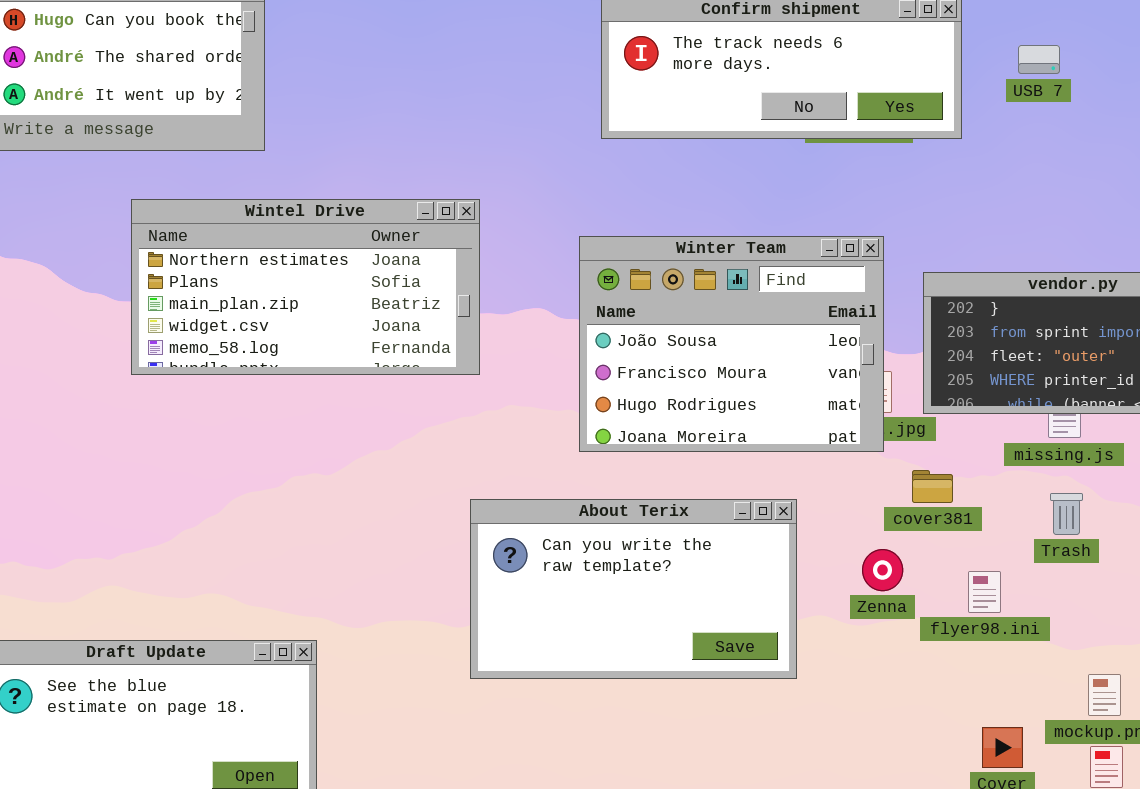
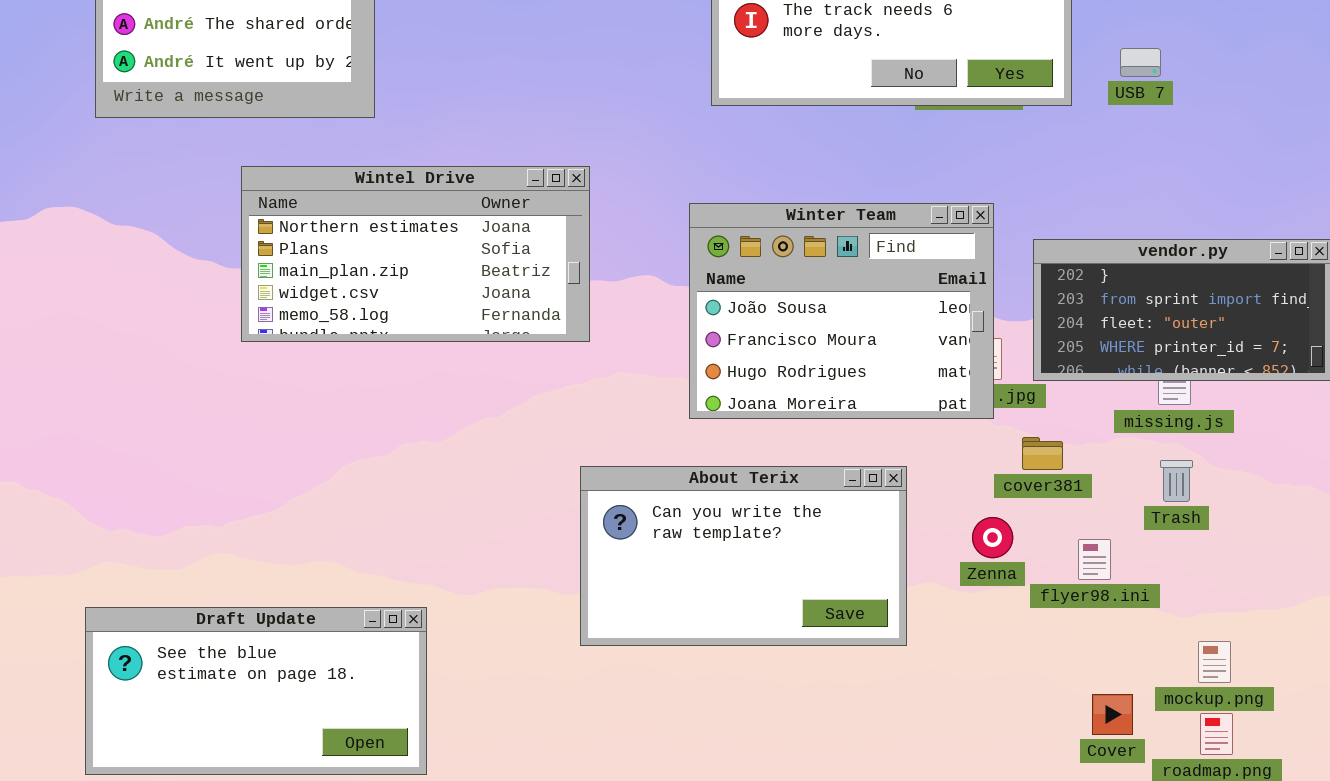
USB 7: [1018,45,1060,74] -> [1120,48,1161,77], moved

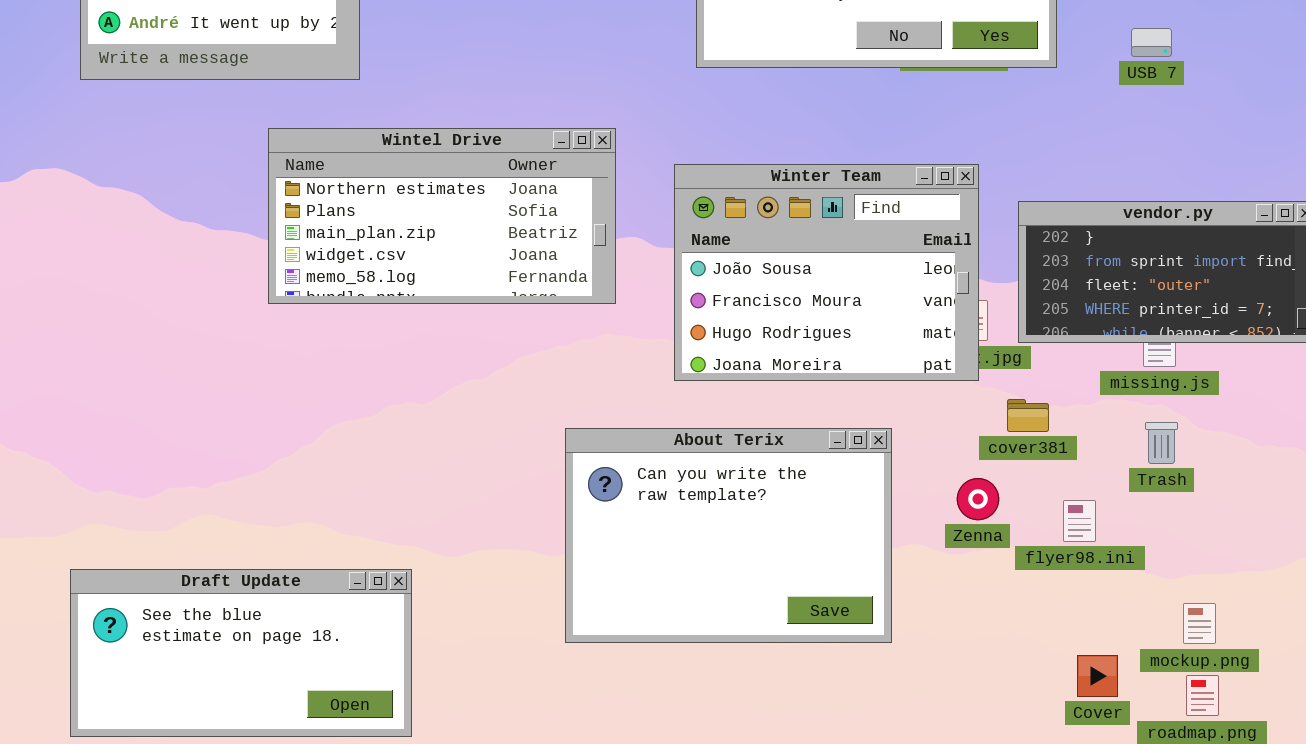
USB 7: [1120,48,1161,77] -> [1131,28,1172,57], moved
Wintel Drive: [241,166,590,342] -> [268,128,616,304], moved
About Terix: [580,466,907,646] -> [565,428,892,643], resized

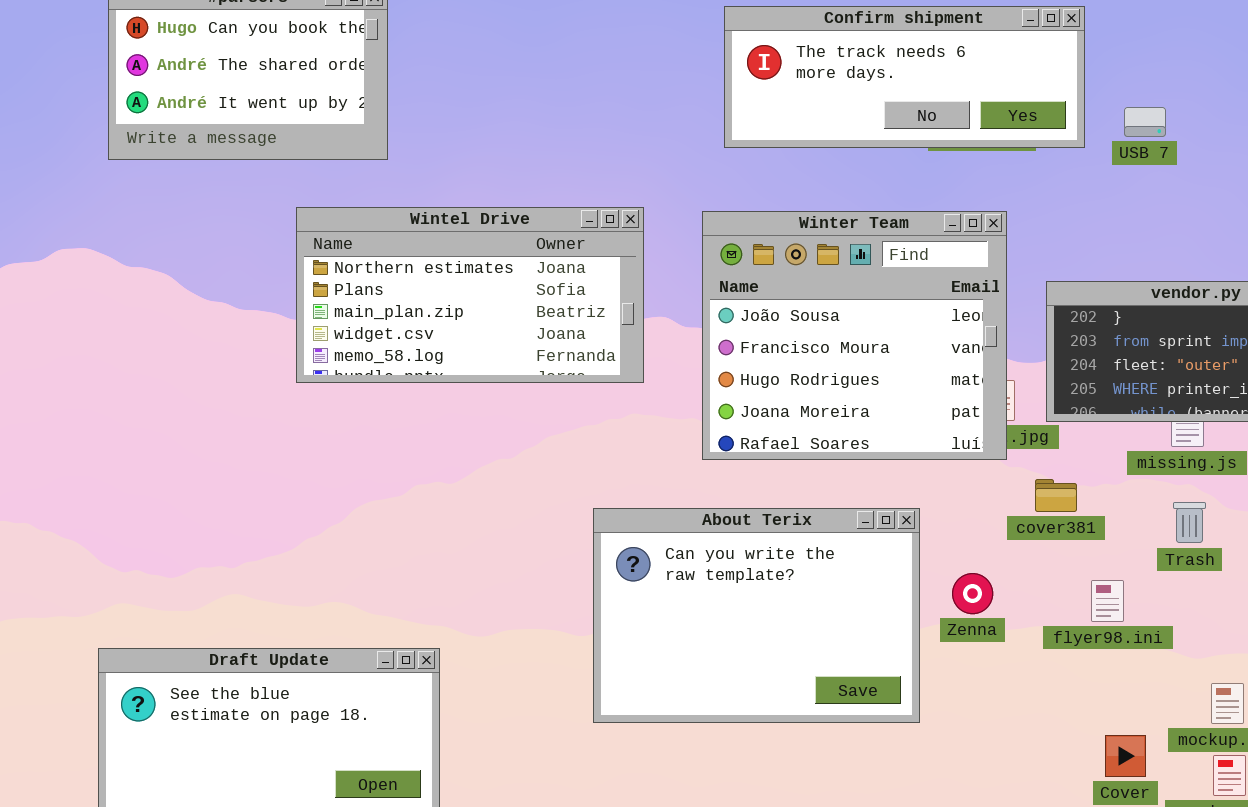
USB 7: [1131,28,1172,57] -> [1124,107,1166,137], moved
Winter Team: [674,164,979,381] -> [702,211,1007,460], resized
Zenna: [957,478,999,520] -> [952,573,993,614], moved

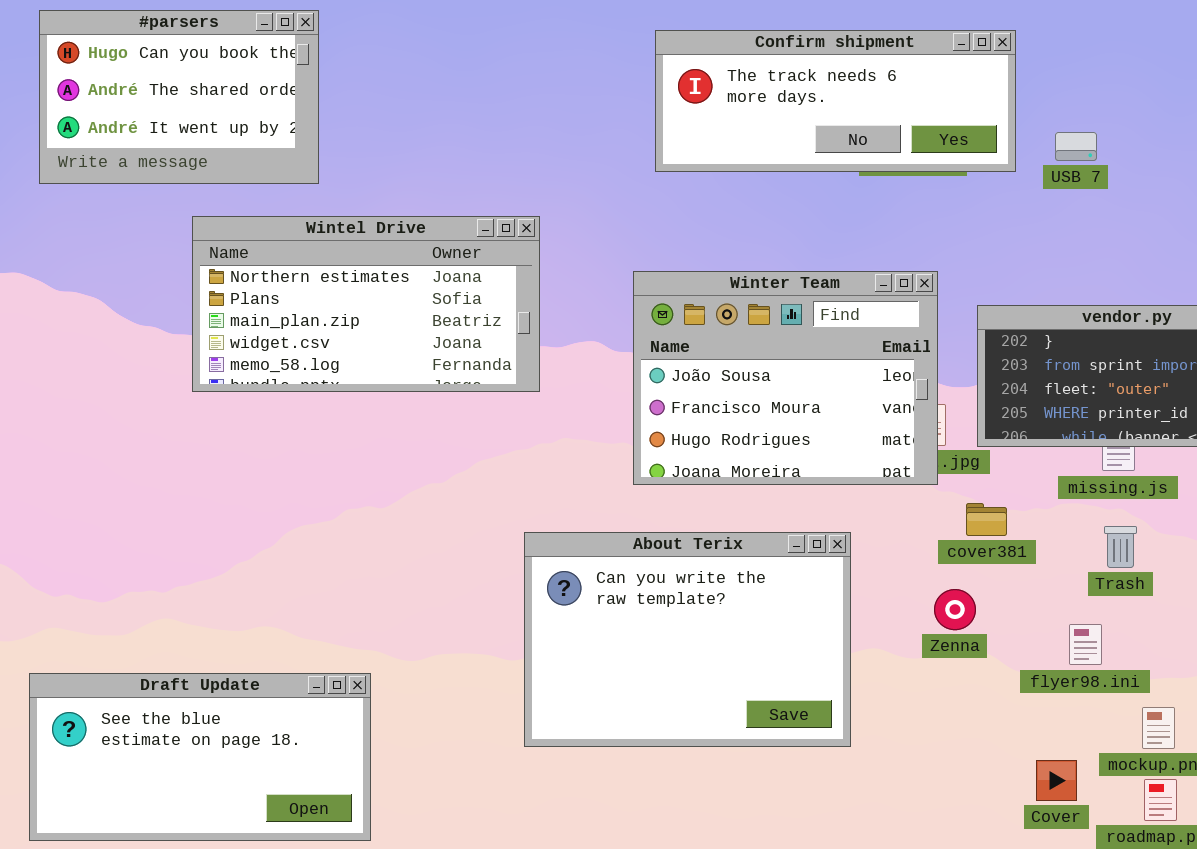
Wintel Drive: [296,207,644,383] -> [192,216,540,392], moved
Winter Team: [702,211,1007,460] -> [633,271,938,485], resized
Zenna: [952,573,993,614] -> [934,589,976,630], moved
flyer98.ini: [1091,580,1124,622] -> [1069,624,1102,665], moved

